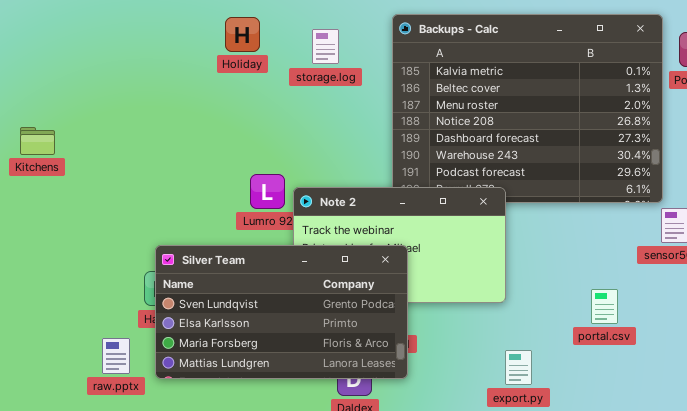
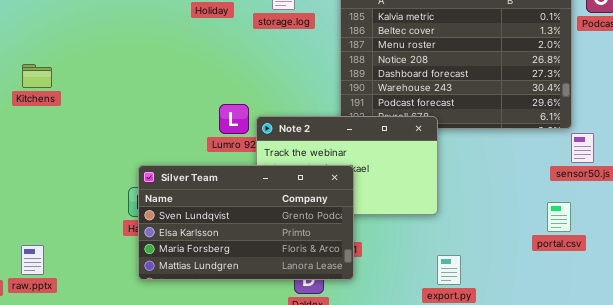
portal.csv: [591,289,618,324] -> [547,202,571,232], moved
raw.pptx: [102,338,130,374] -> [21,245,44,275], moved

